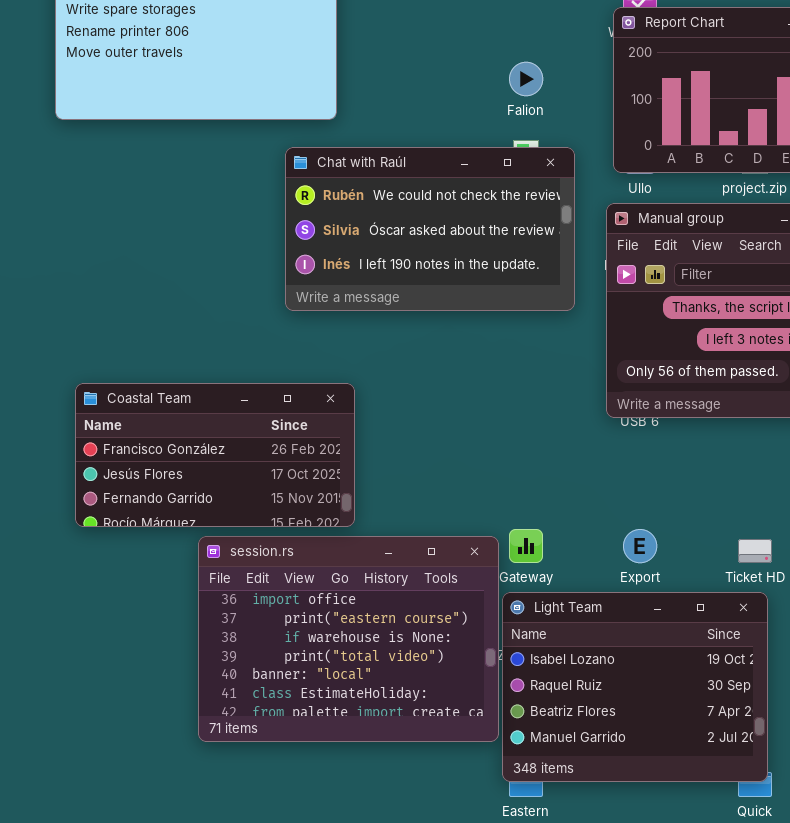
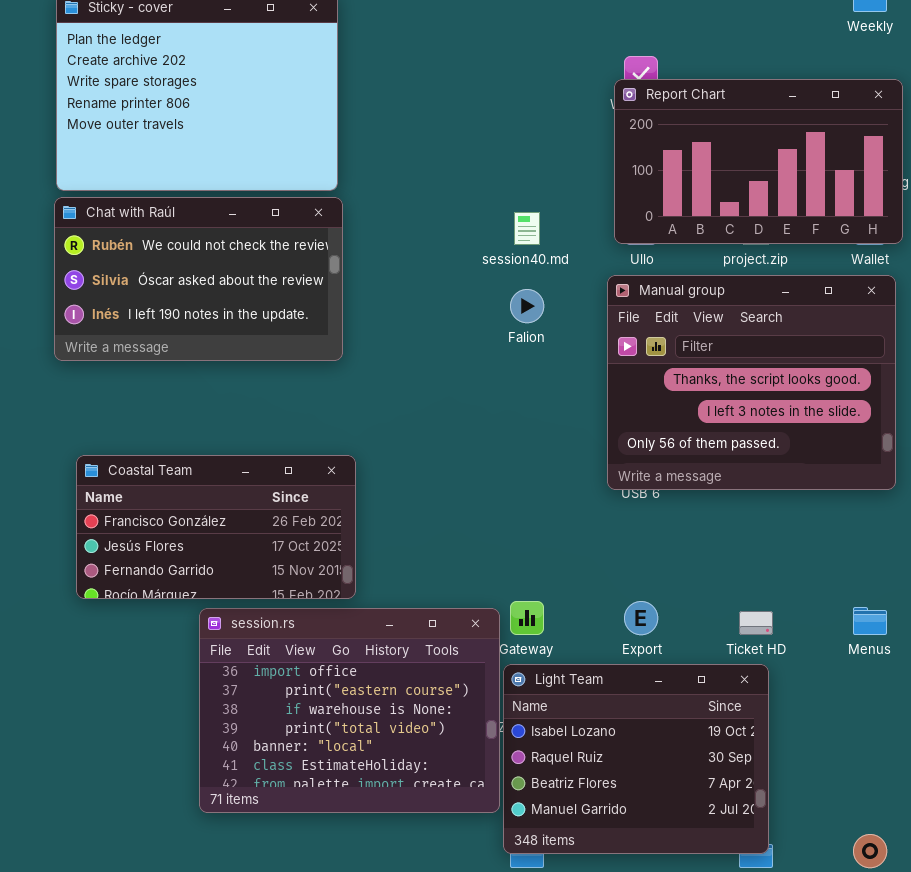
Falion: [509,62,543,96] -> [510,289,544,323], moved
Chat with Raúl: [285,147,575,311] -> [54,197,343,361], moved

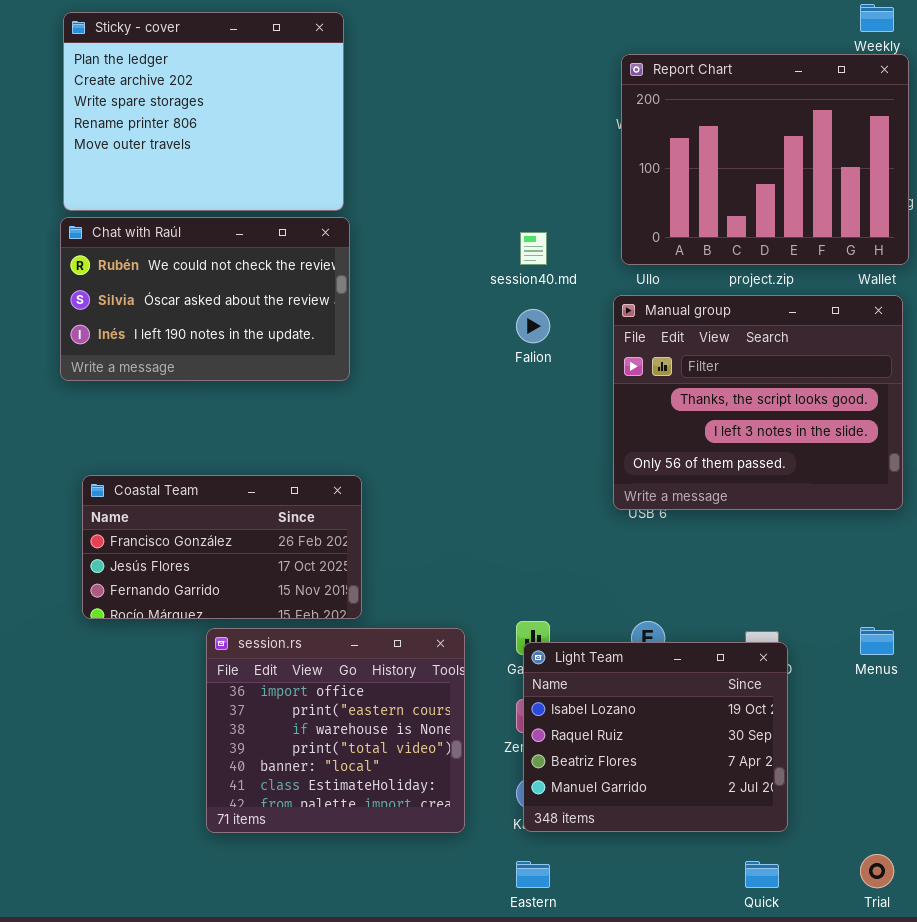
Report Chart: [614,79,903,244] -> [621,54,909,265], resized
session.rs: [199,608,500,813] -> [206,628,465,833], resized
Light Team: [503,664,769,854] -> [523,642,788,832], moved

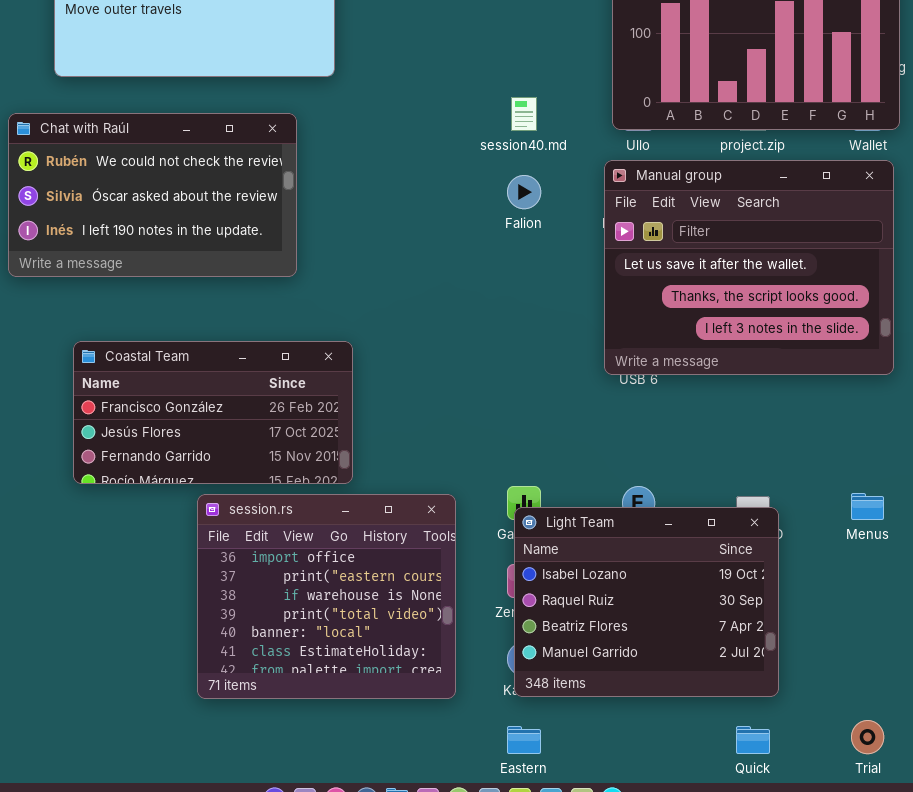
Chat with Raúl: [60,217,350,381] -> [8,113,297,277], moved
Manual group: [613,295,903,510] -> [604,160,894,375], scrolled up 1 row

